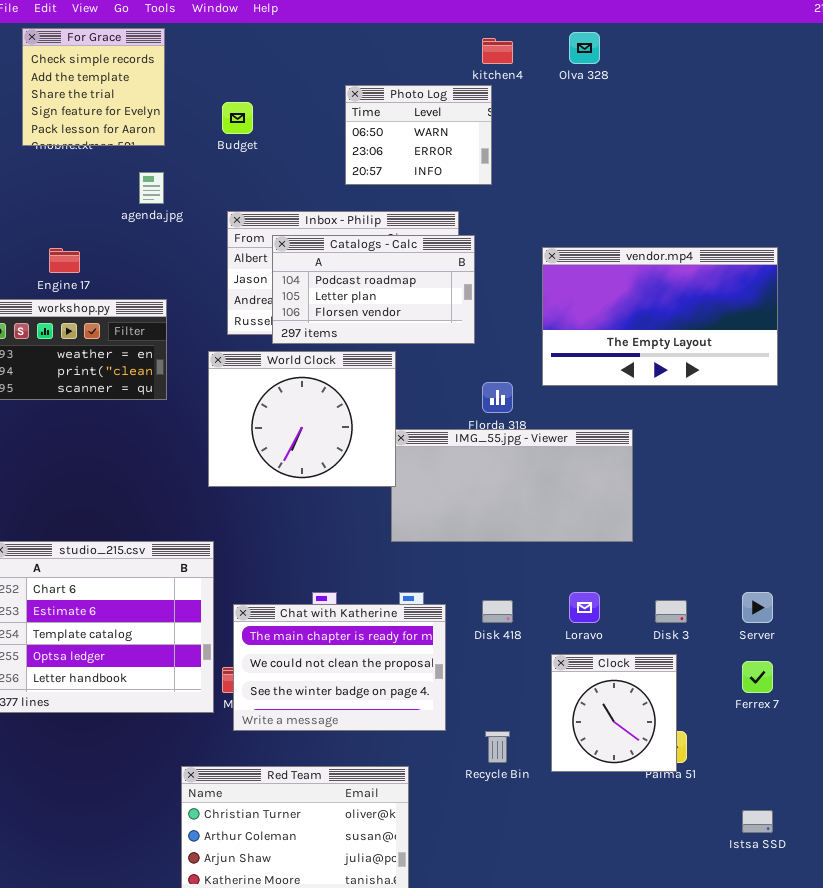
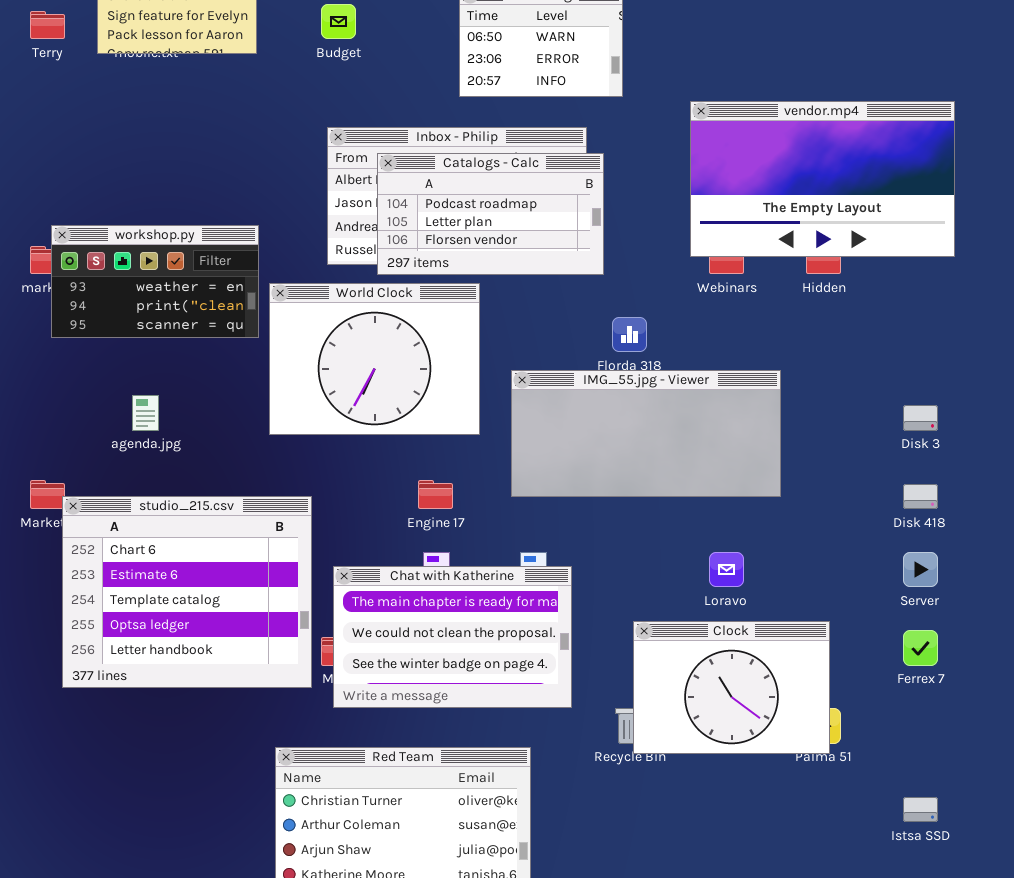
agenda.jpg: [139,172,164,204] -> [132,395,159,431], moved
vendor.mp4: [542,247,778,386] -> [690,101,955,257], moved
Engine 17: [49,248,80,273] -> [418,480,453,509], moved
World Clock: [208,351,396,487] -> [269,283,480,435], moved
Disk 418: [482,600,513,623] -> [903,484,938,509], moved
Disk 3: [655,600,687,623] -> [903,405,938,431], moved
Clock: [551,654,677,772] -> [633,621,830,754], resized

